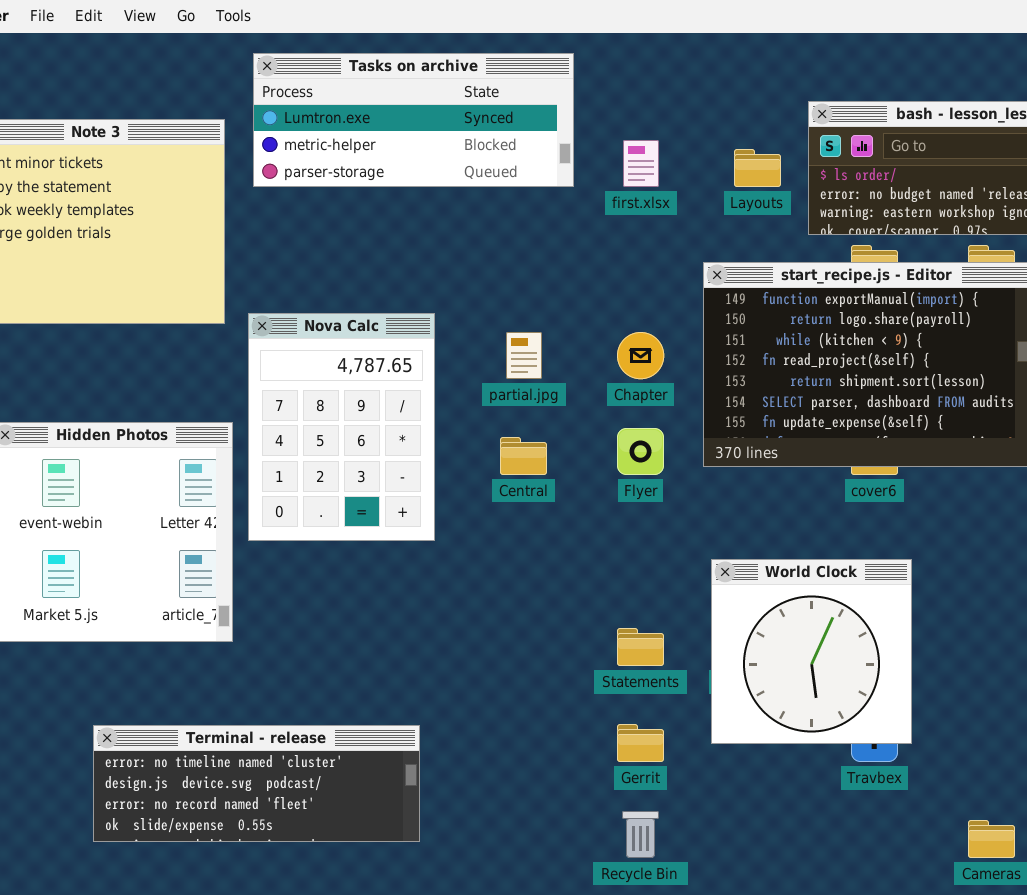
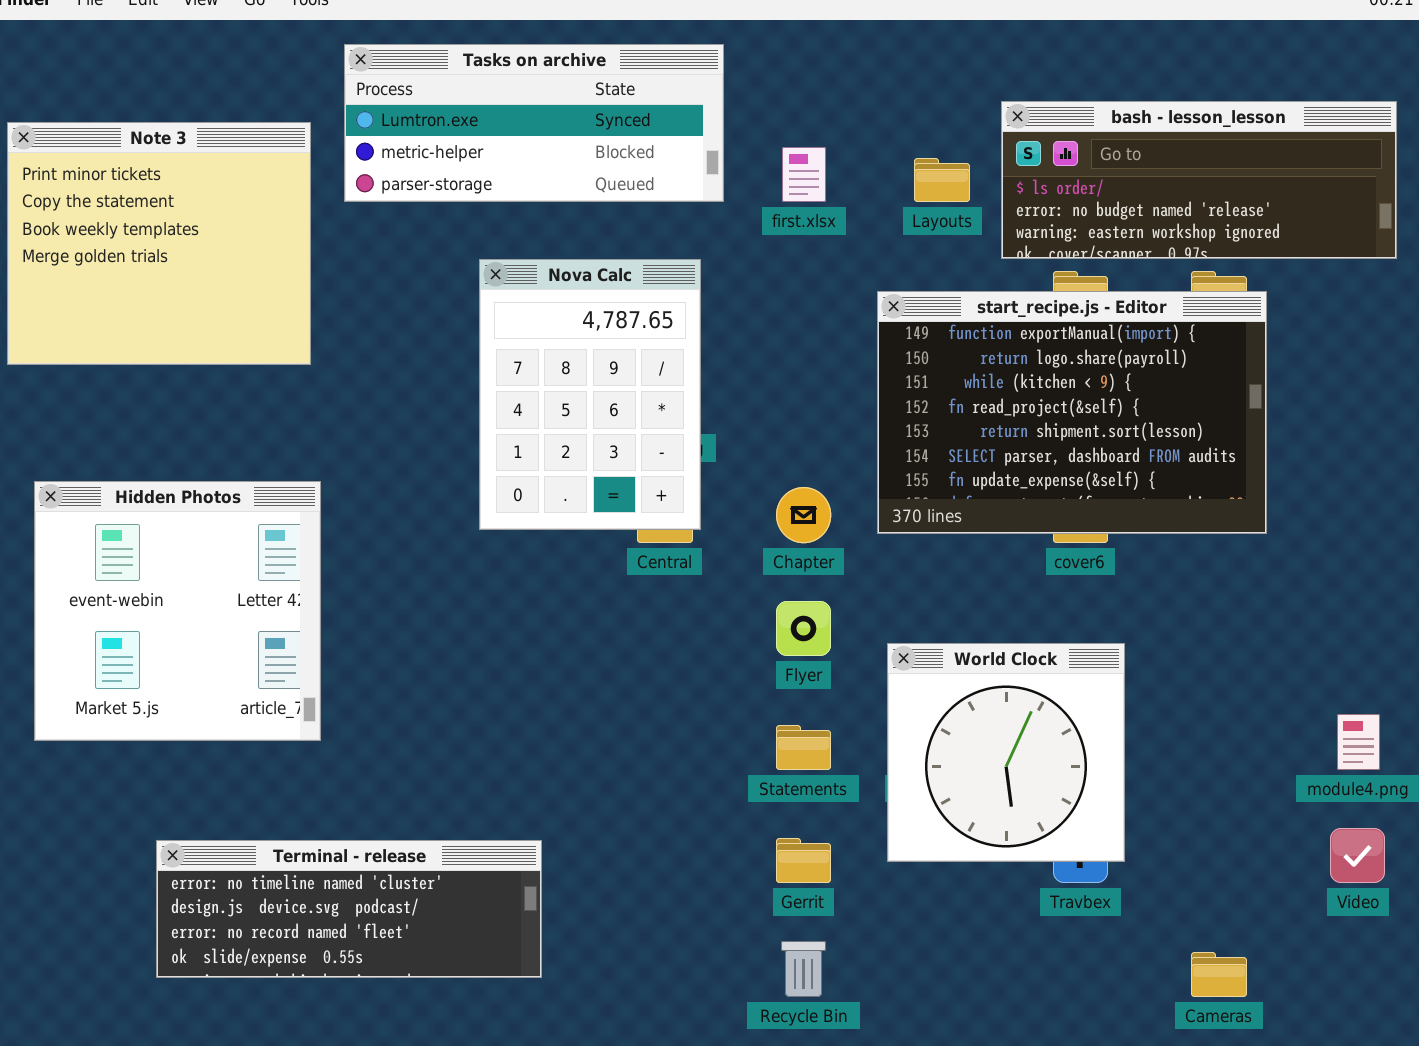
Nova Calc: [248,313,435,541] -> [479,259,701,530], moved
Chapter: [617,332,664,379] -> [776,487,831,543], moved
Flyer: [617,428,664,475] -> [776,601,831,656], moved

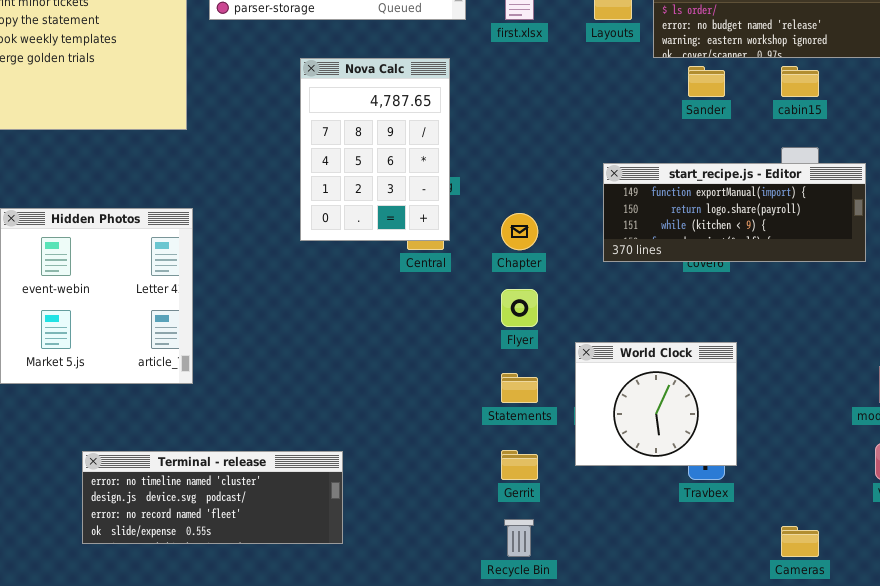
start_recipe.js - Editor: [877,291,1267,534] -> [603,163,866,262], moved, resized
World Clock: [887,643,1125,862] -> [575,342,737,466], resized

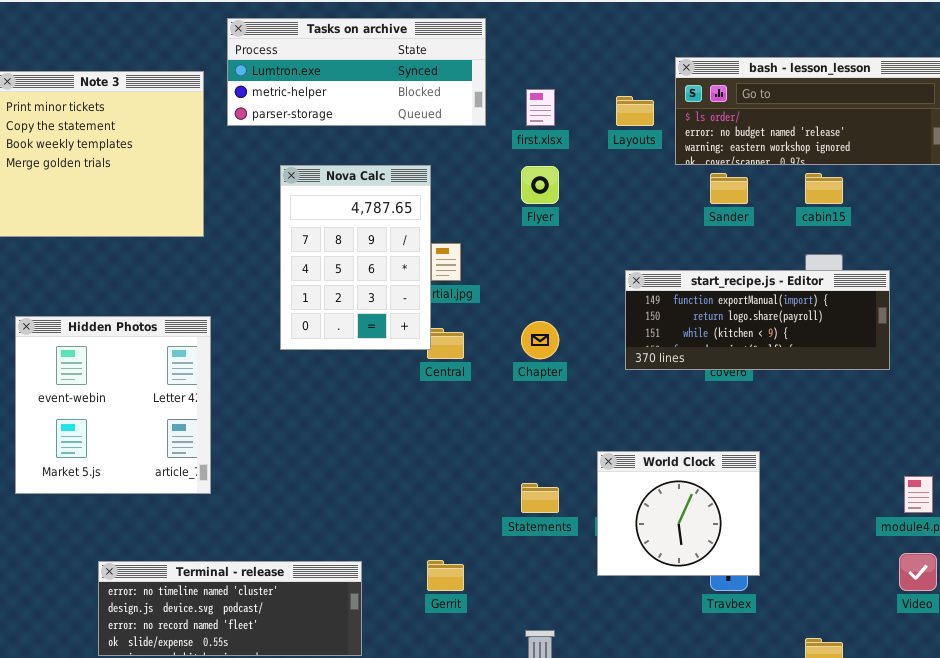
Nova Calc: [300,58,450,241] -> [280,165,431,350], moved
Flyer: [501,289,538,327] -> [521,166,559,204], moved
Gerrit: [501,450,538,480] -> [427,560,464,591], moved

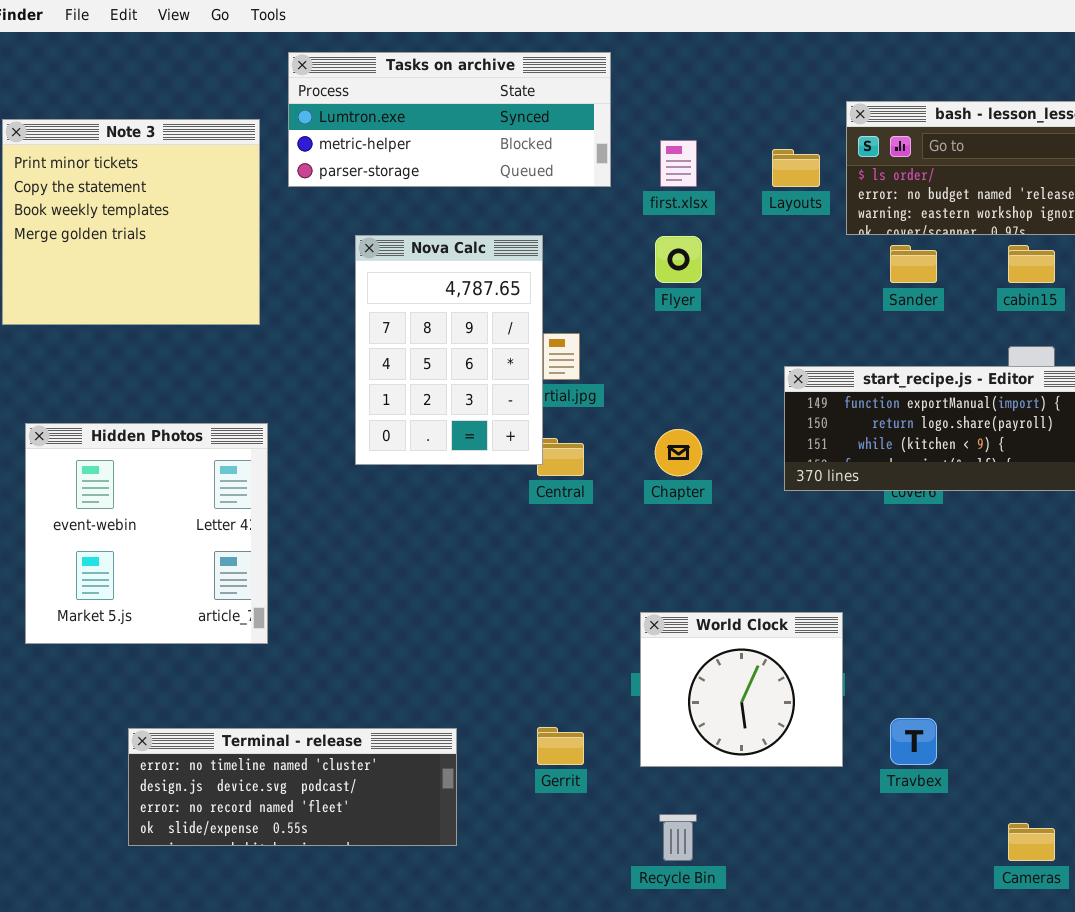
World Clock: [597,451,760,576] -> [640,612,843,767], moved

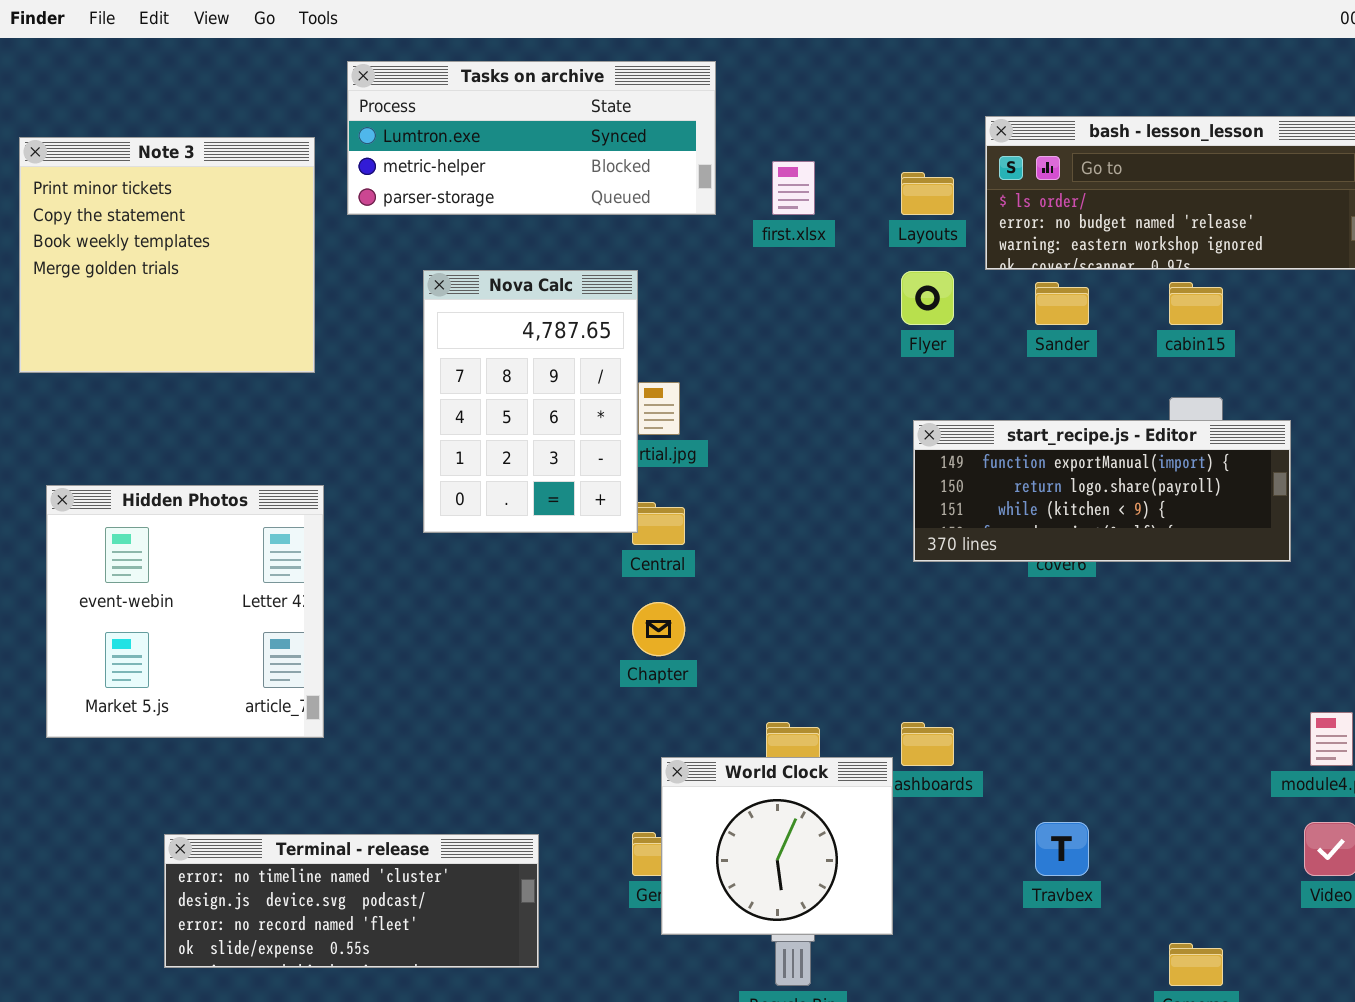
Flyer: [655,236,702,283] -> [901,271,954,325], moved
Chapter: [655,429,702,476] -> [632,602,685,656], moved
World Clock: [640,612,843,767] -> [661,757,893,935], moved

